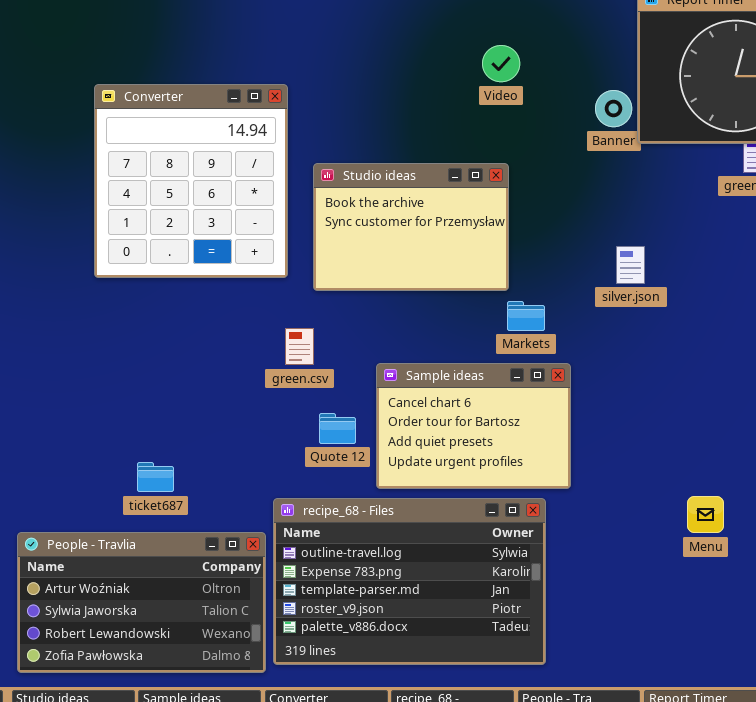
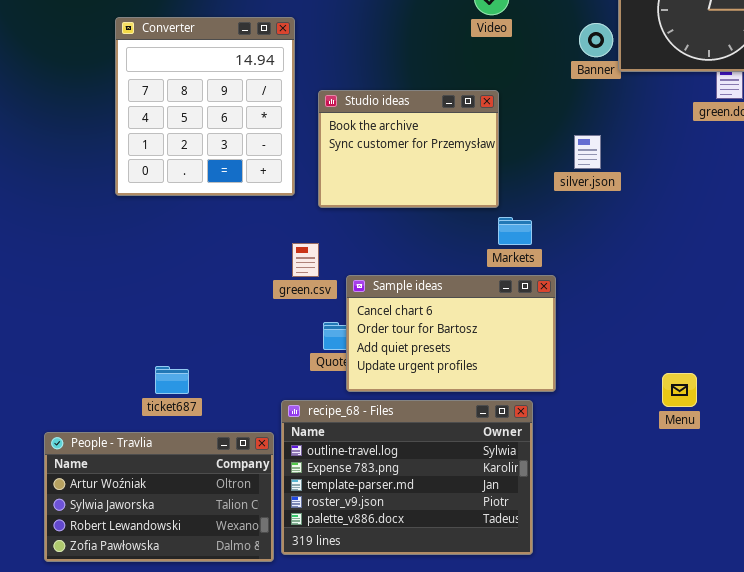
silver.json: [616,246,645,284] -> [574,135,601,169], moved
Sample ideas: [376,363,571,489] -> [346,275,556,392], resized
Menu: [687,496,724,533] -> [662,373,697,407], moved

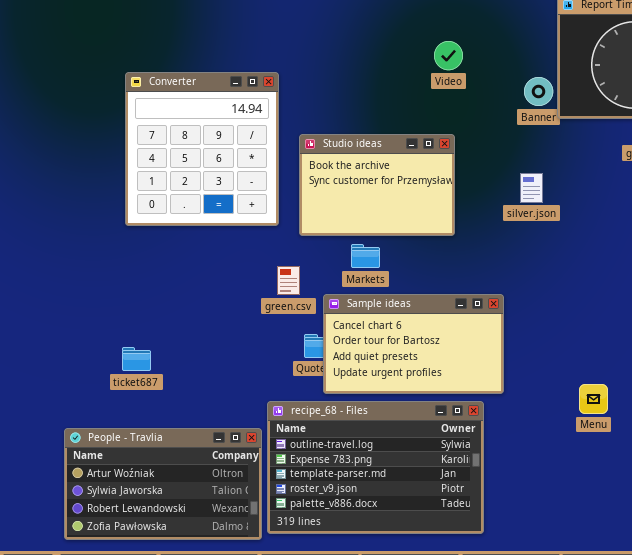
Markets: [498,217,532,245] -> [351,244,380,268], moved
ticket687: [155,366,189,394] -> [122,347,151,371], moved
Menu: [662,373,697,407] -> [579,384,608,414], moved

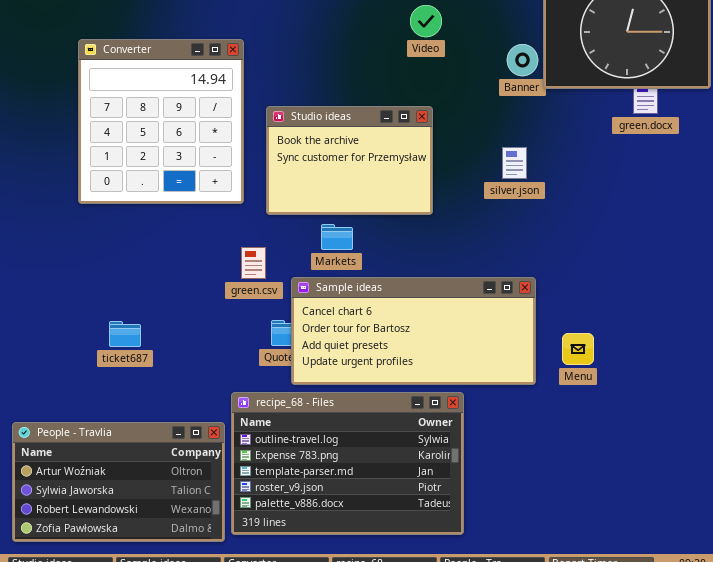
Sample ideas: [323,294,504,394] -> [291,277,536,385], resized
ticket687: [122,347,151,371] -> [109,321,141,347], moved
Menu: [579,384,608,414] -> [562,333,594,365], moved

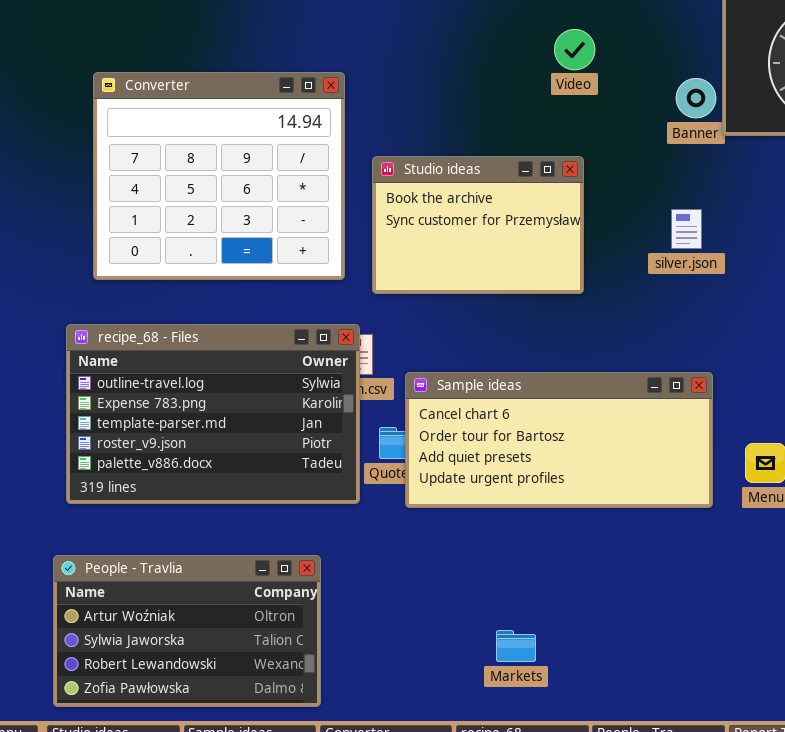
Converter: [78,39,244,204] -> [93,72,345,280], resized
Markets: [321,224,353,250] -> [496,630,536,662], moved
recipe_68 - Files: [231,392,464,535] -> [66,324,360,504], moved

